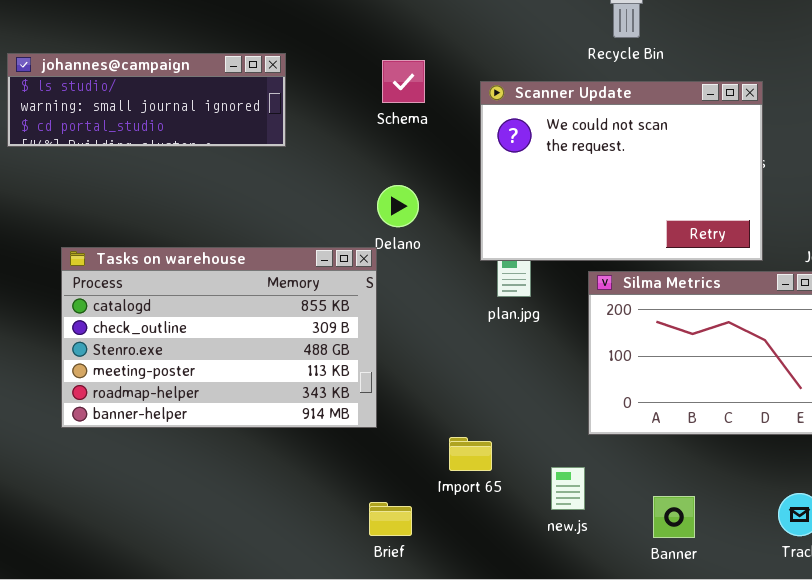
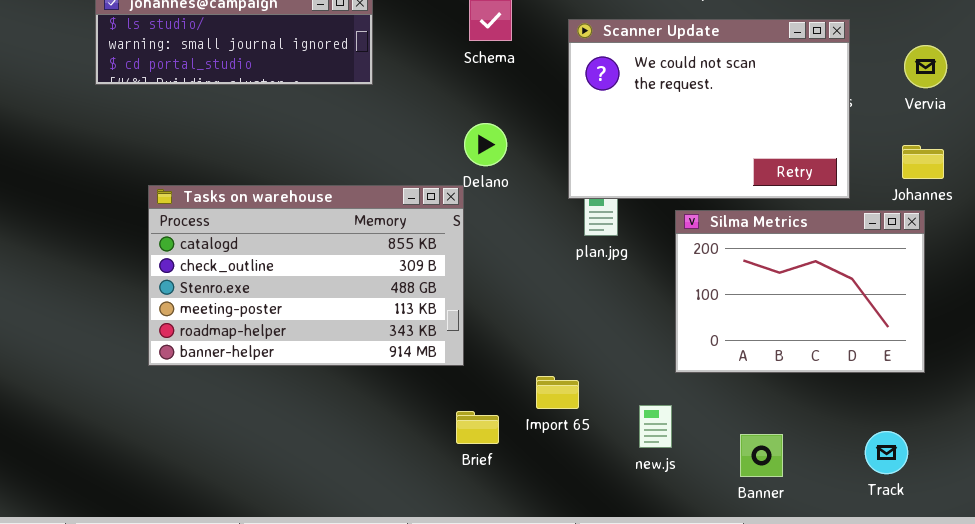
Brief: [369,502,412,536] -> [456,411,499,444], moved

